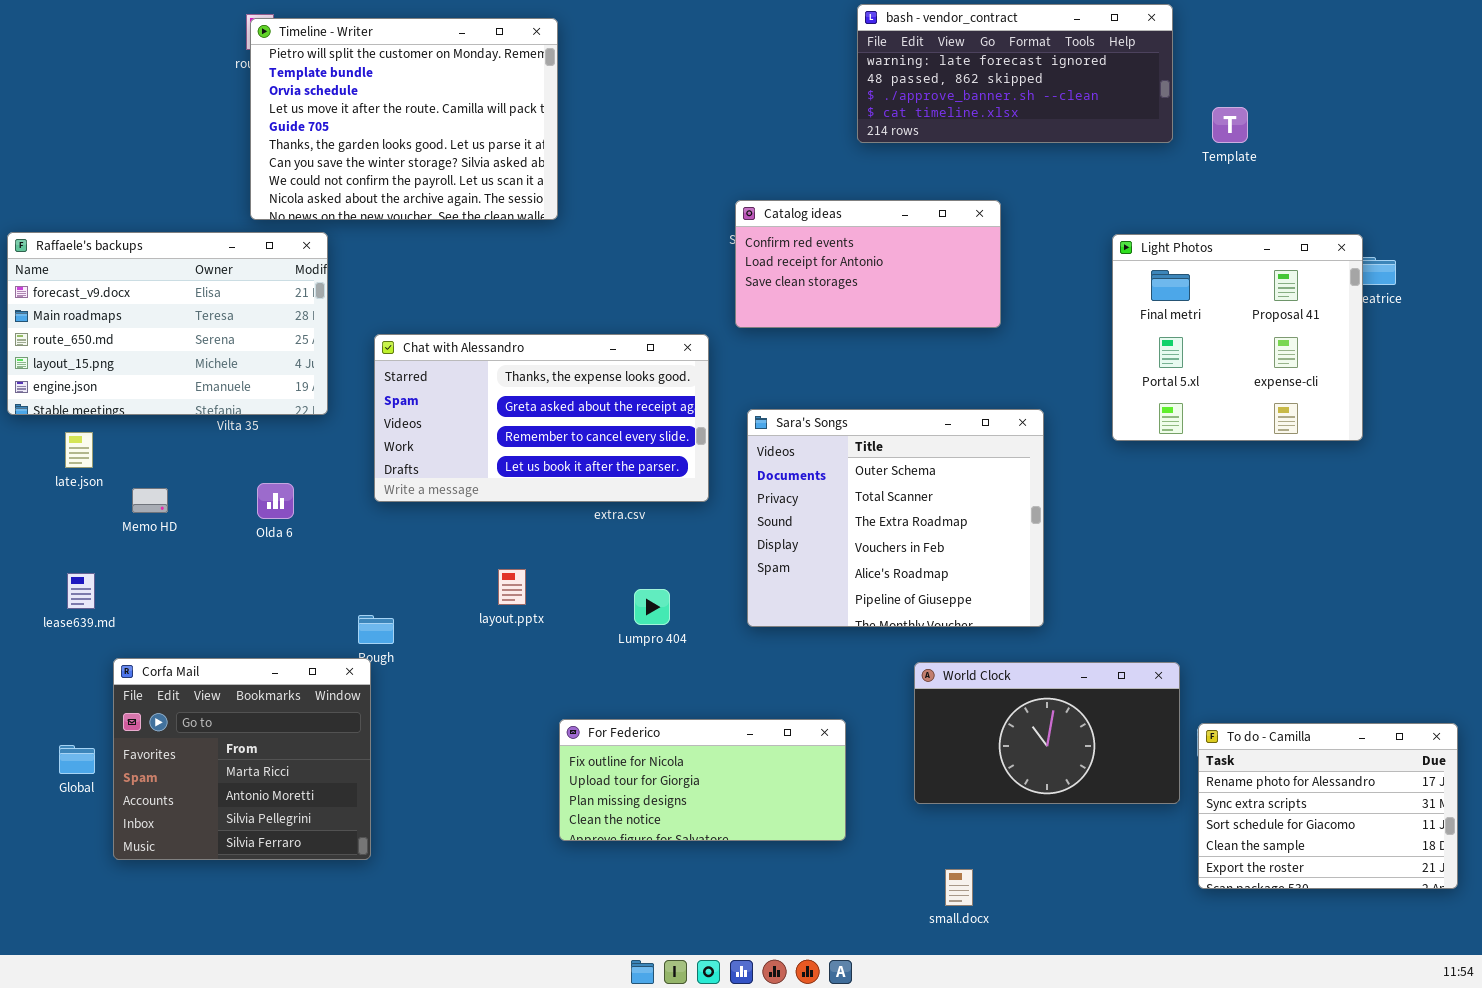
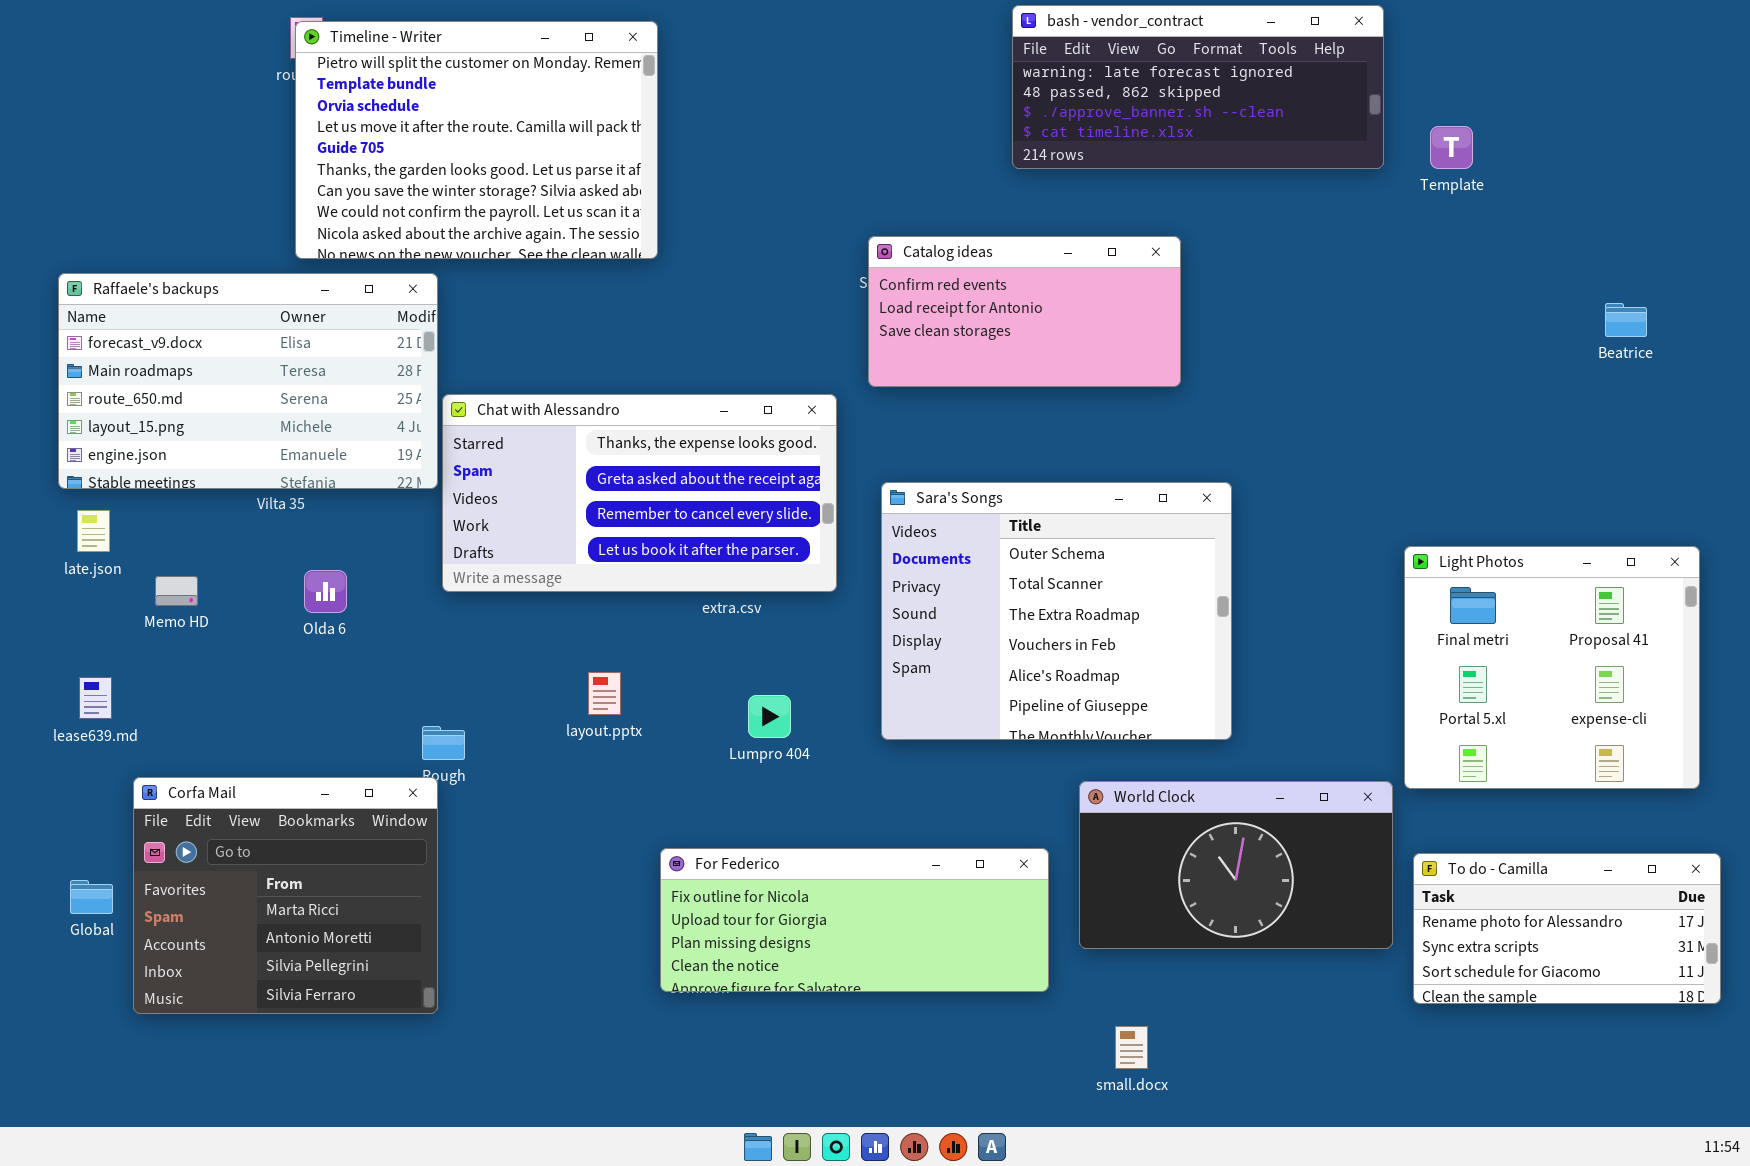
Raffaele's backups: [7,232,328,415] -> [58,273,438,489], moved
Light Photos: [1112,234,1363,441] -> [1404,546,1700,789], moved
For Federico: [559,719,846,841] -> [660,848,1049,992], resized
To do - Camilla: [1198,723,1458,889] -> [1413,853,1721,1004], resized

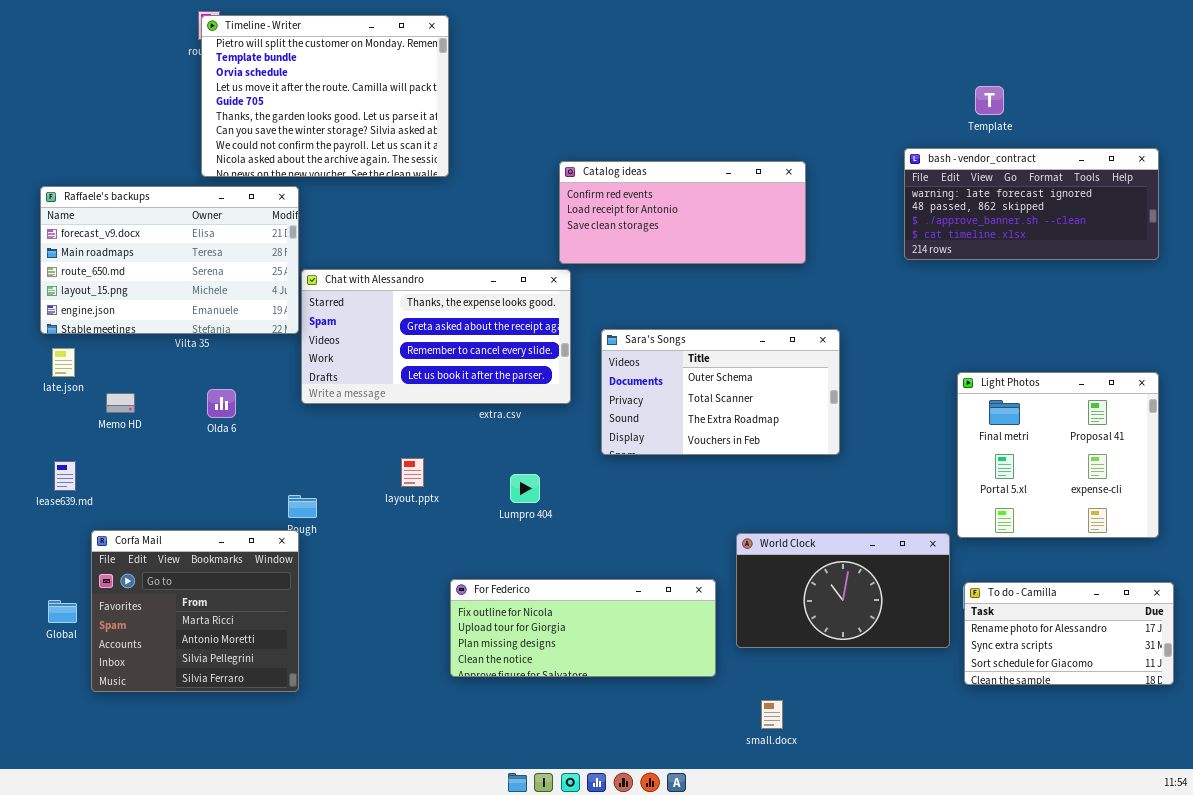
bash - vendor_contract: [1012,5,1384,169] -> [904,148,1159,260], moved
Catalog ideas: [868,236,1181,387] -> [559,161,806,264], resized
Sara's Songs: [881,482,1232,740] -> [601,329,840,455], resized

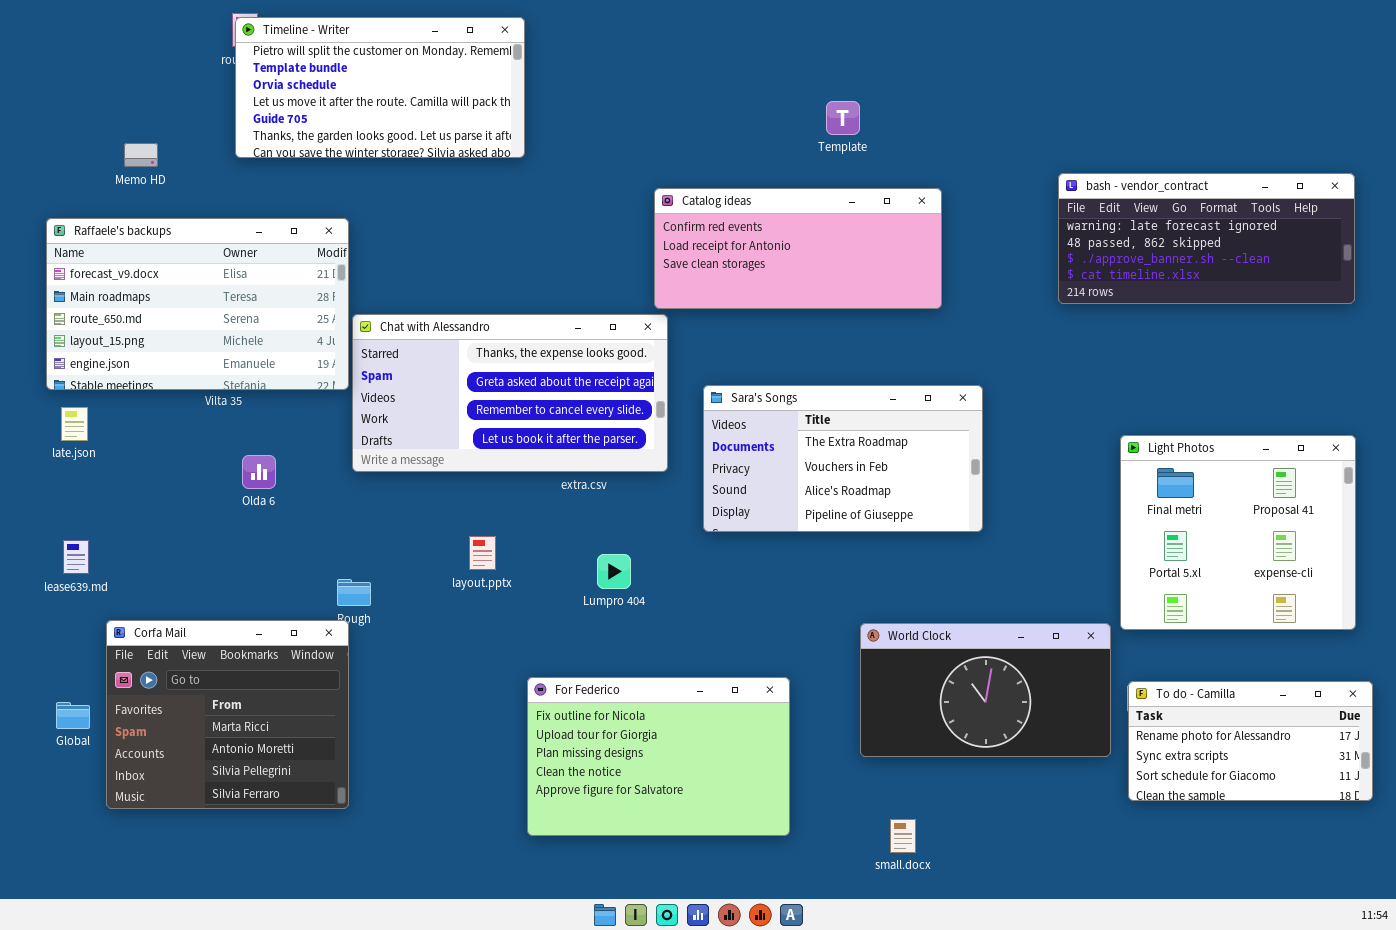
Timeline - Writer: [201,15,449,177] -> [235,17,525,158], resized
Template: [975,86,1004,115] -> [826,101,860,135], moved
Sara's Songs: [601,329,840,455] -> [703,385,983,532], scrolled down 2 rows
Memo HD: [106,393,135,413] -> [124,143,158,167], moved
For Federico: [450,579,716,677] -> [527,677,790,836], resized

